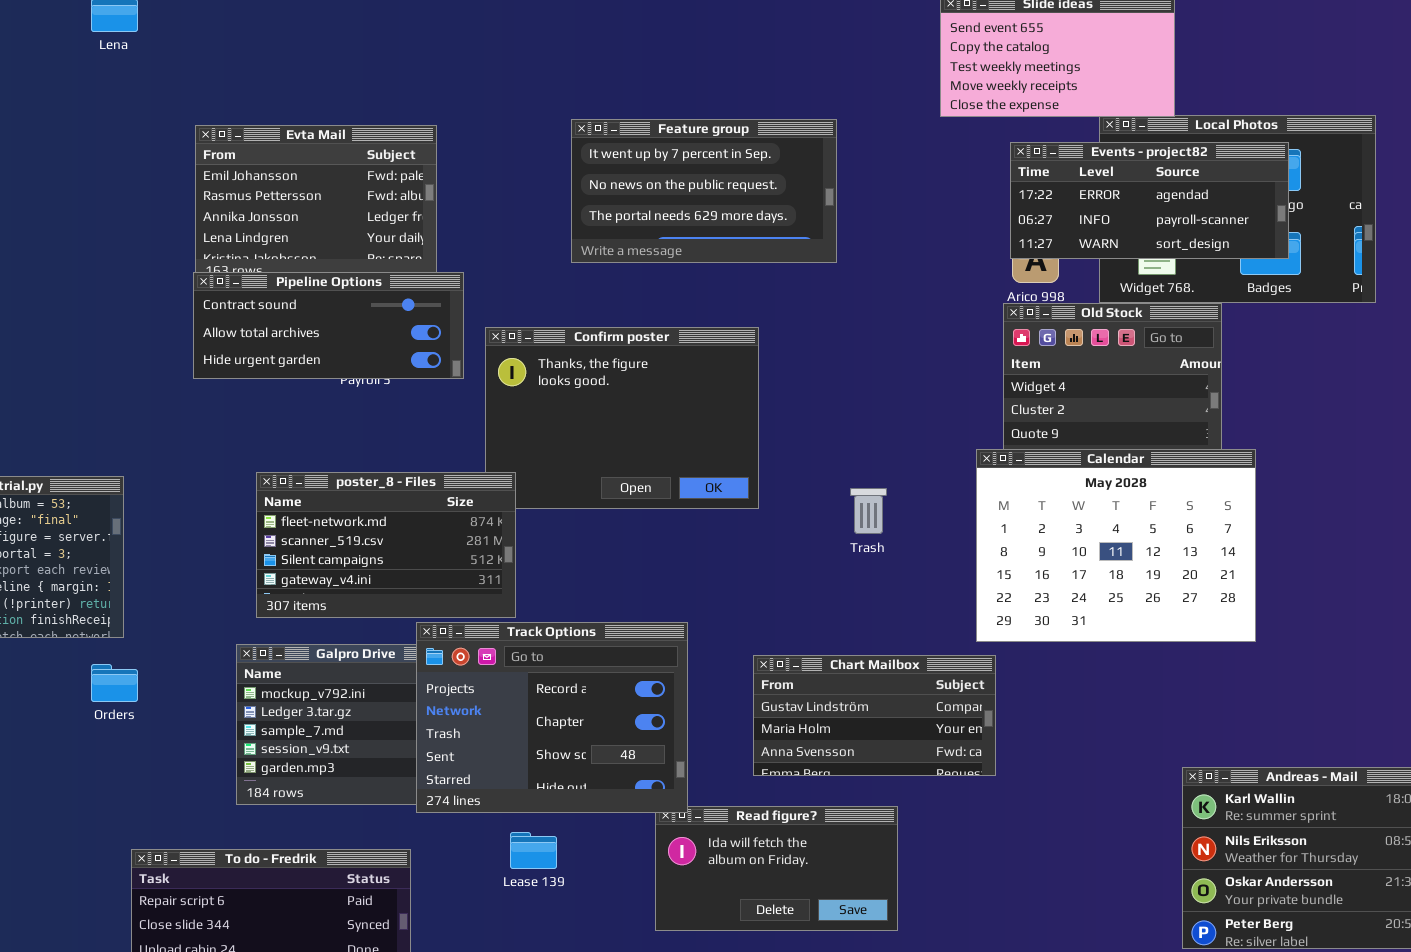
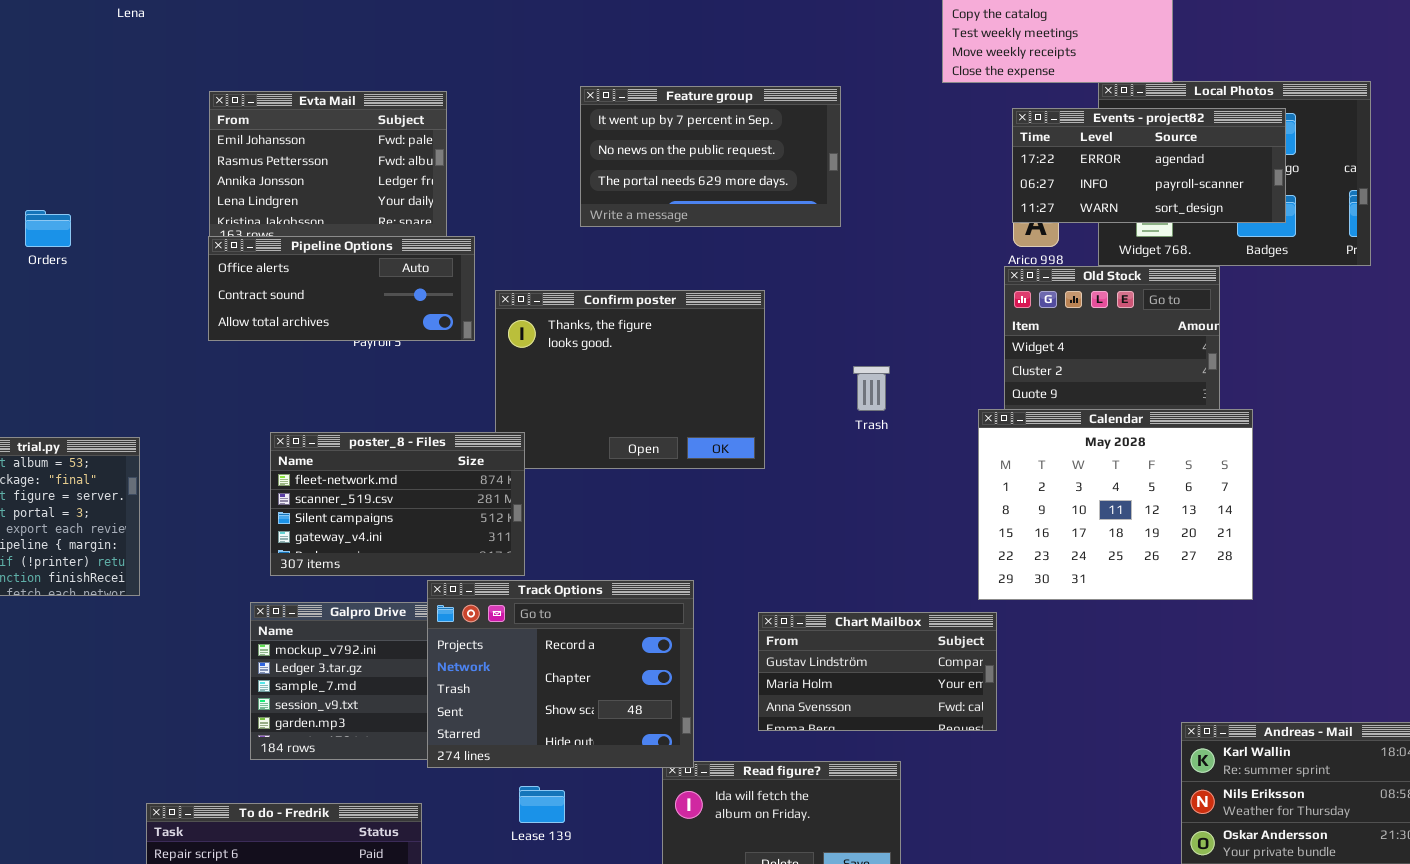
Pipeline Options: [193,272,464,379] -> [208,236,475,341], scrolled up 1 row
Trash: [850,488,887,534] -> [853,366,890,411], moved
Orders: [91,664,138,702] -> [25,210,71,247], moved

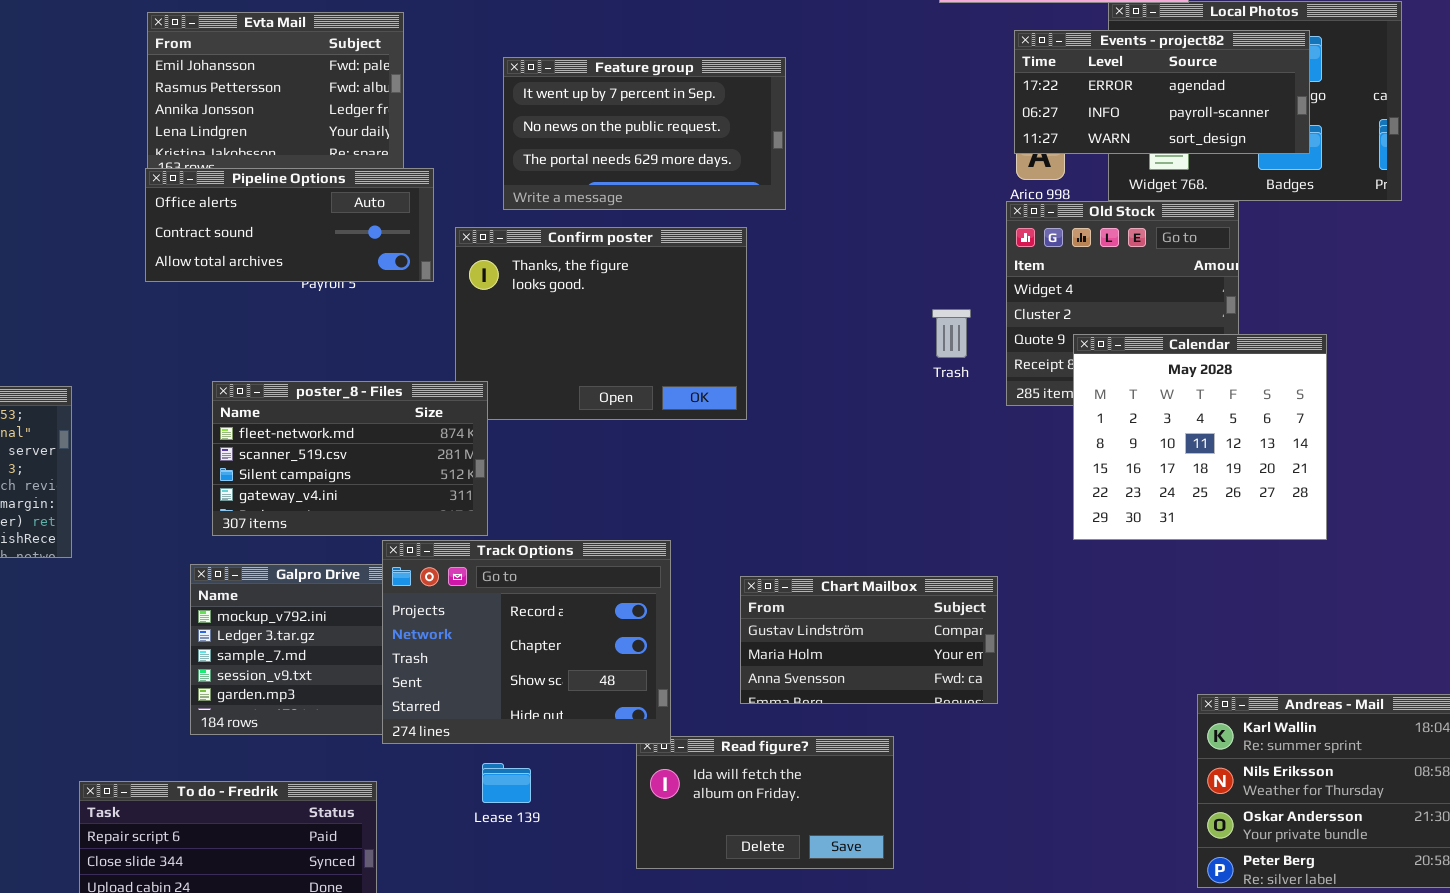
Feature group: [580,86,841,227] -> [503,57,786,210], moved
Trash: [853,366,890,411] -> [932,309,971,358], moved
Calendar: [978,409,1253,600] -> [1073,334,1327,540], moved, resized

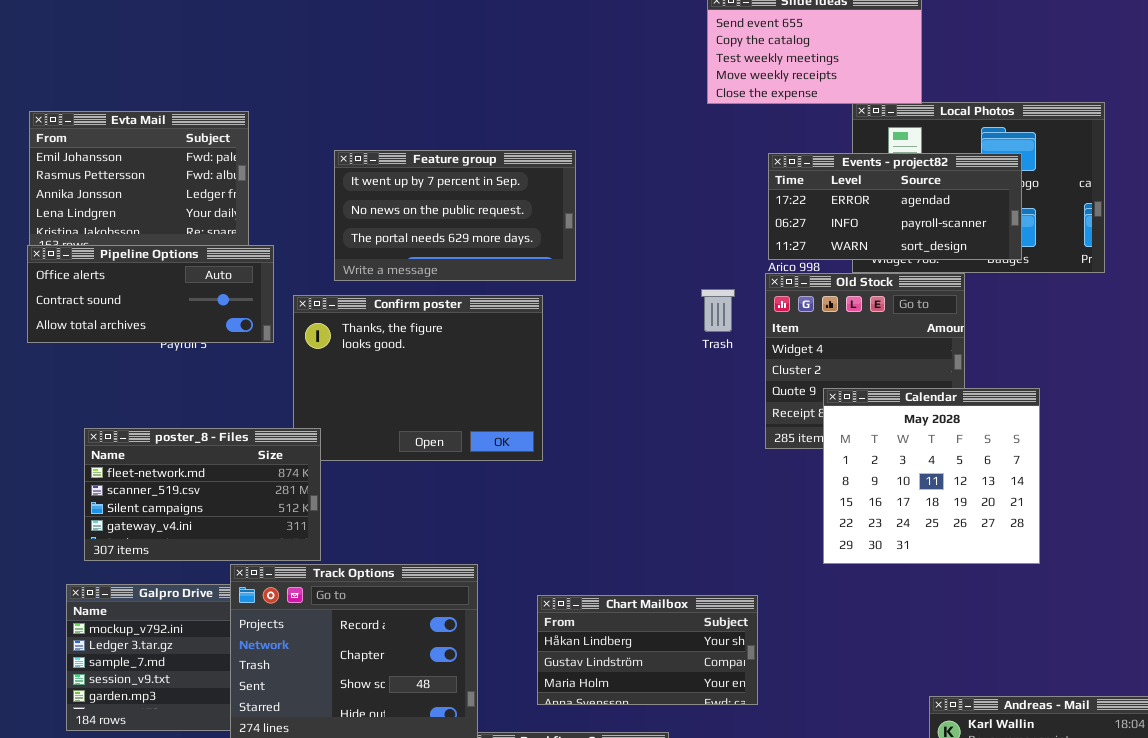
Events - project82: [1014,30,1310,154] -> [768,153,1022,260], moved
Trash: [932,309,971,358] -> [701,289,735,332], moved
Chart Mailbox: [740,576,998,704] -> [537,595,758,705], scrolled up 1 row

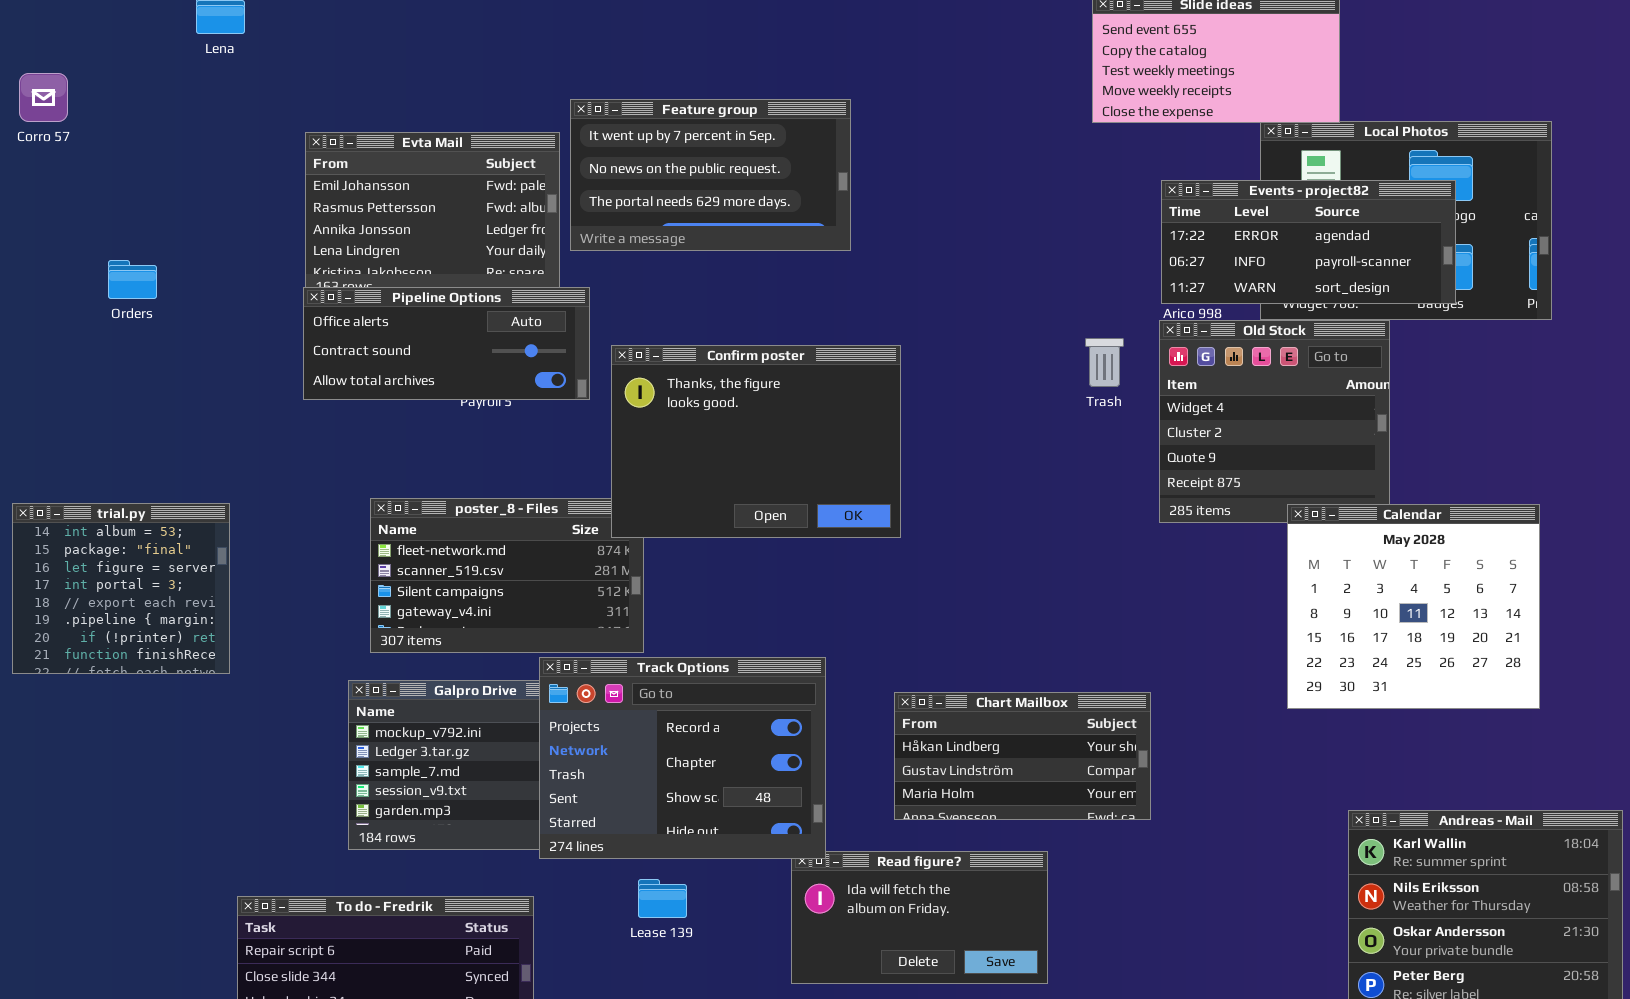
Feature group: [334,150,576,281] -> [570,99,851,251], moved
Confirm poster: [293,295,543,461] -> [611,345,901,538], raised
Calendar: [823,388,1040,564] -> [1287,504,1540,709], moved

